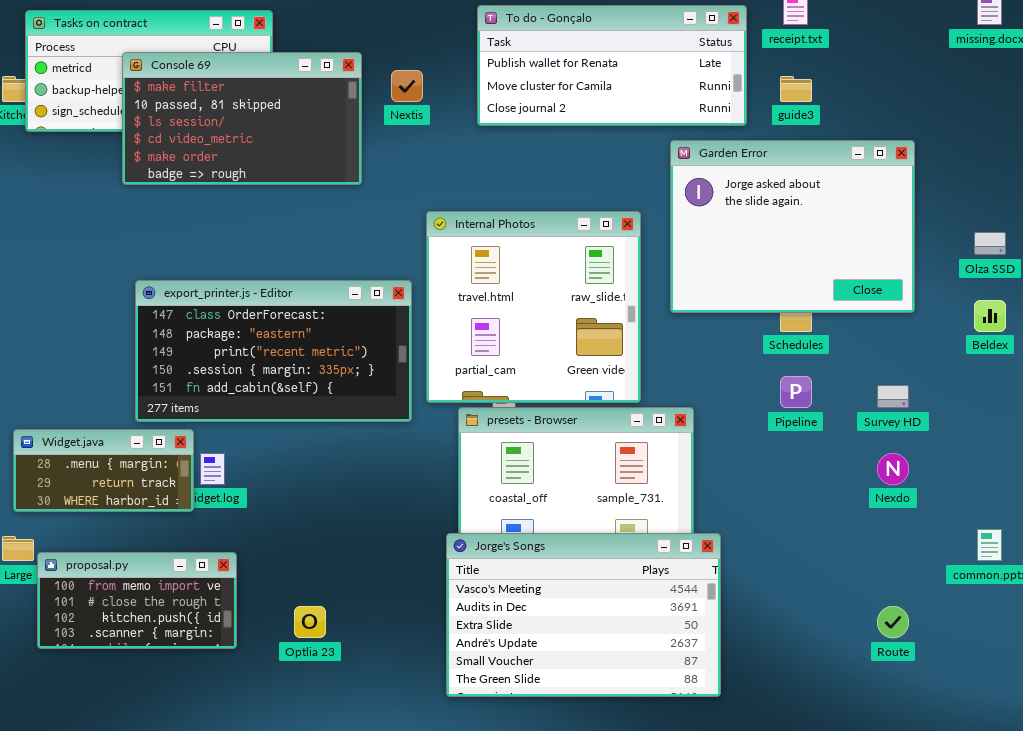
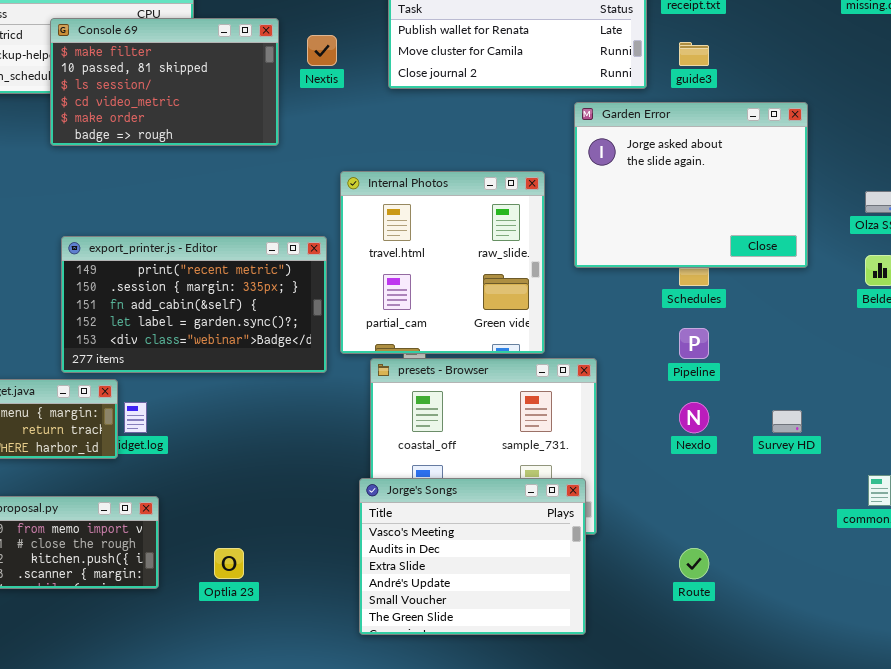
export_printer.js - Editor: [135,280,412,422] -> [61,236,327,373], scrolled down 2 rows
Survey HD: [877,385,909,408] -> [772,410,802,433], moved
Nexdo: [877,453,909,485] -> [679,402,709,433], moved
Jorge's Songs: [446,533,721,697] -> [359,478,586,635], resized
Route: [877,606,909,638] -> [679,548,709,579], moved

